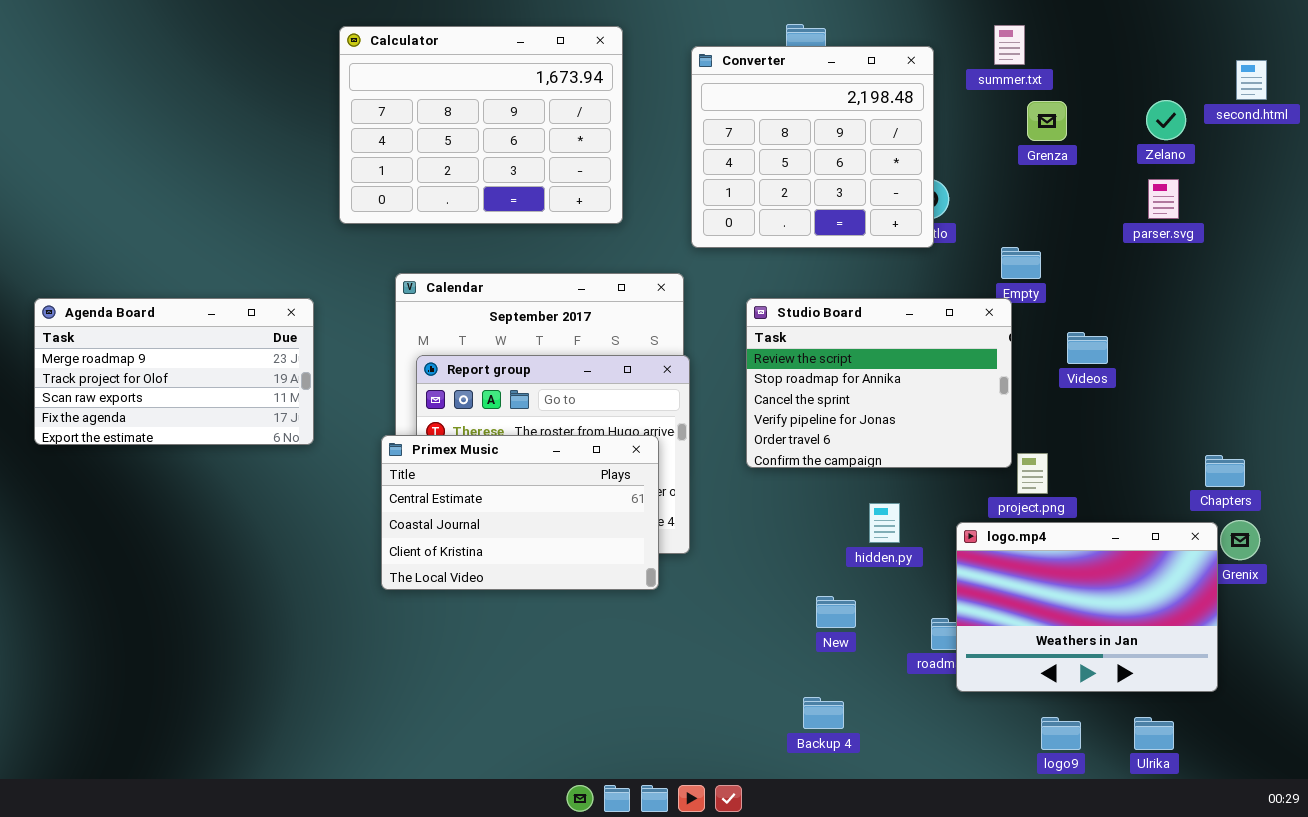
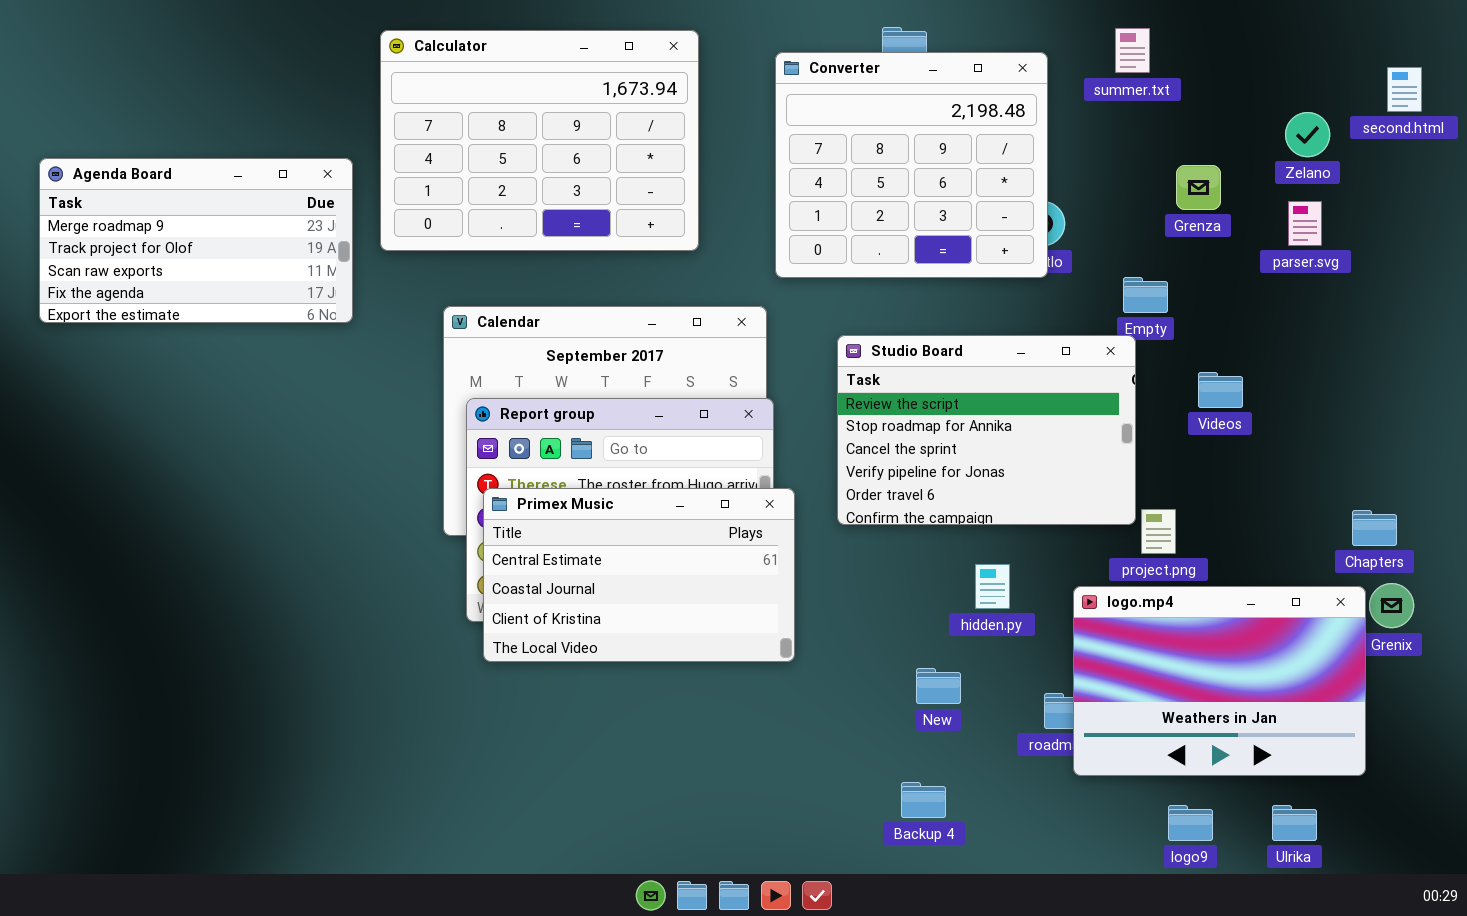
Grenza: [1027,101,1067,141] -> [1176,165,1221,210], moved
Agenda Board: [34,298,314,445] -> [39,158,353,323], moved
Primex Music: [381,435,659,590] -> [483,488,795,662], moved

